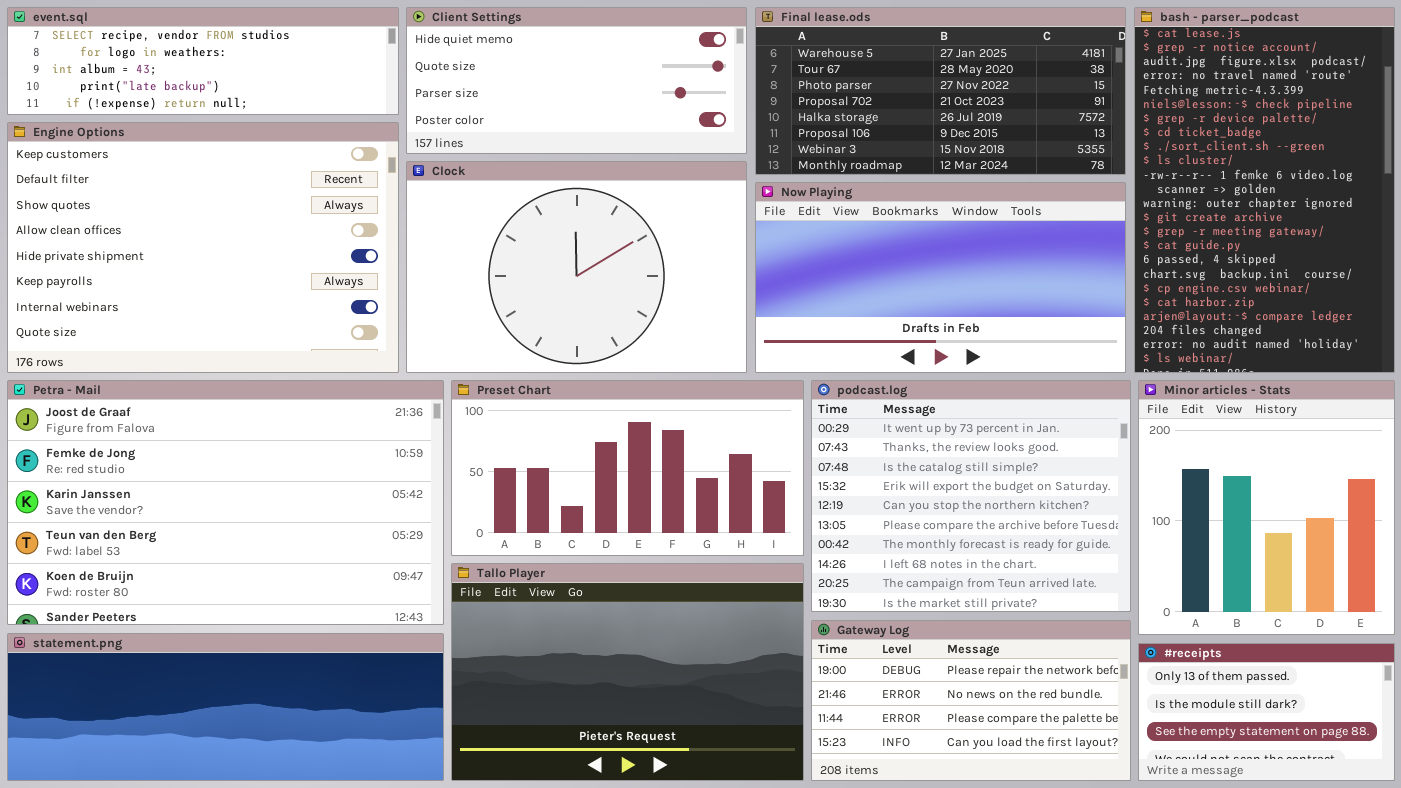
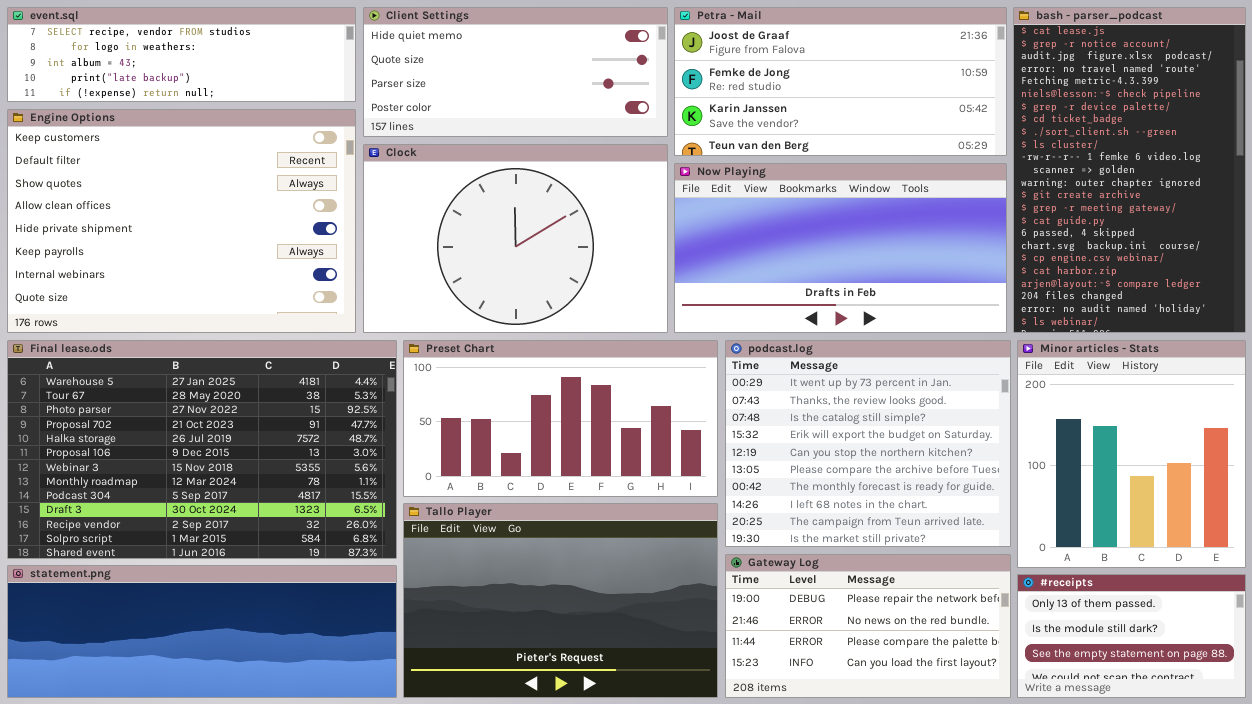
Final lease.ods: [755,7,1126,175] -> [7,340,397,559], moved, resized
Petra - Mail: [7,380,444,625] -> [674,7,1007,156], moved, resized

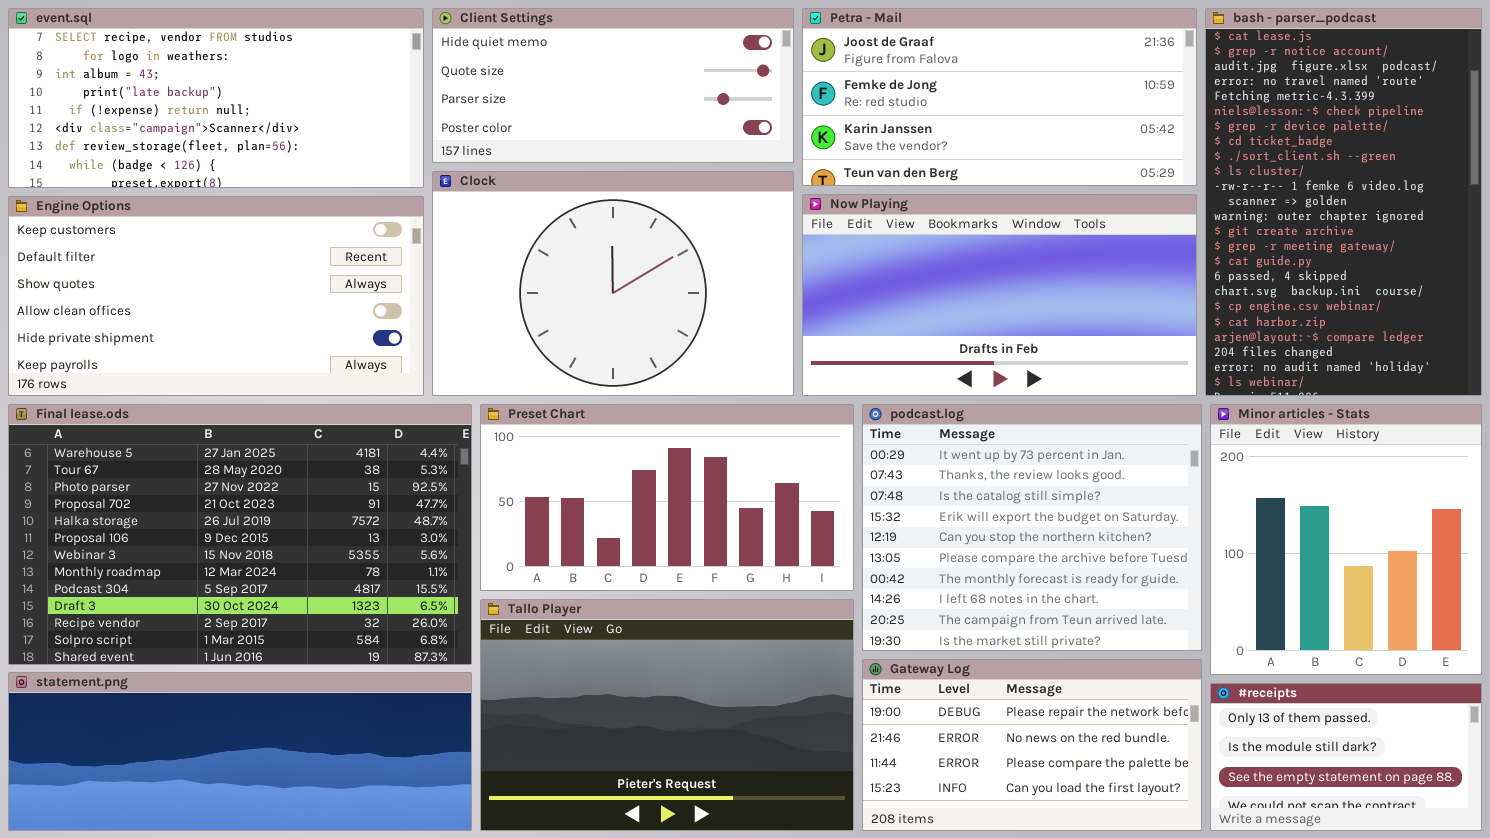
event.sql: [7,7,356,102] -> [8,8,424,188], resized
Engine Options: [7,109,356,333] -> [8,196,424,396], resized

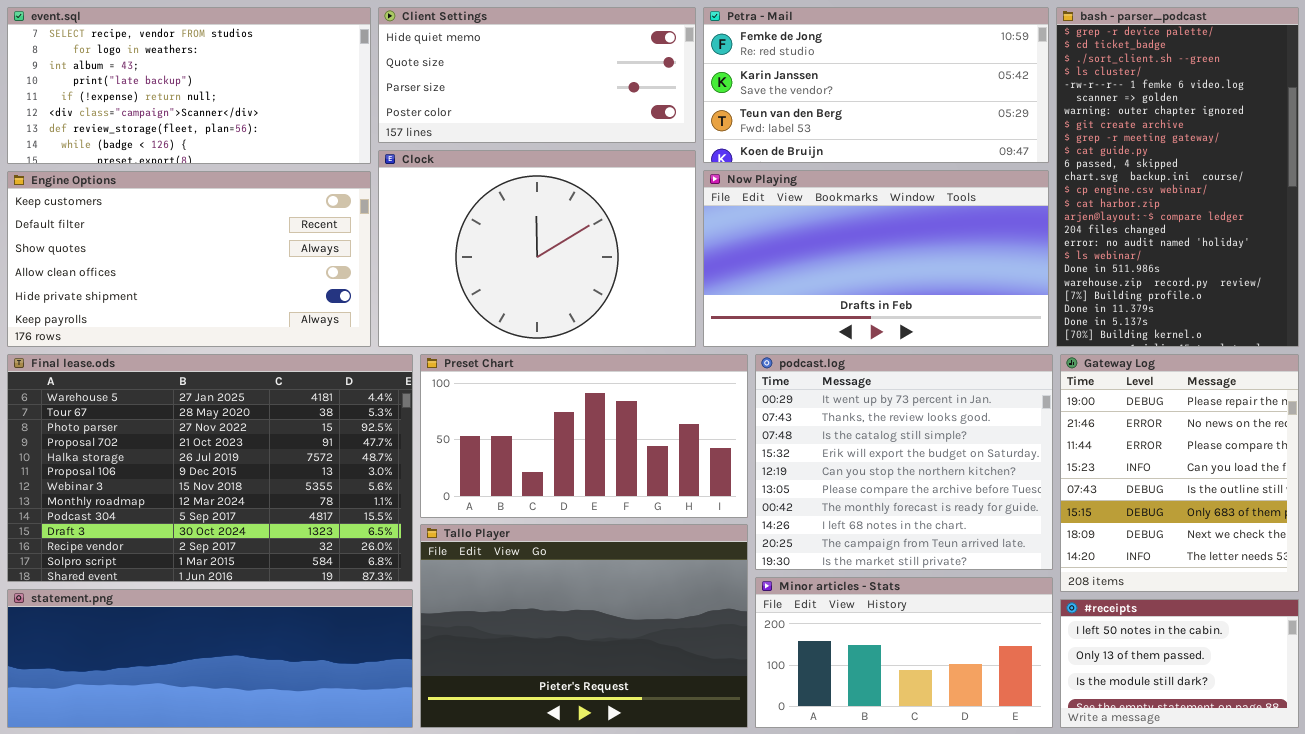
Petra - Mail: [802,8,1197,186] -> [703,7,1049,163], scrolled down 1 row
bash - parser_podcast: [1205,8,1482,396] -> [1056,7,1299,347], scrolled down 6 rows
Minor articles - Stats: [1210,404,1482,675] -> [755,577,1053,728], moved, resized
Gateway Log: [862,659,1202,831] -> [1060,354,1299,592], moved, resized
#receipts: [1210,683,1482,831] -> [1060,599,1299,728], scrolled up 1 row

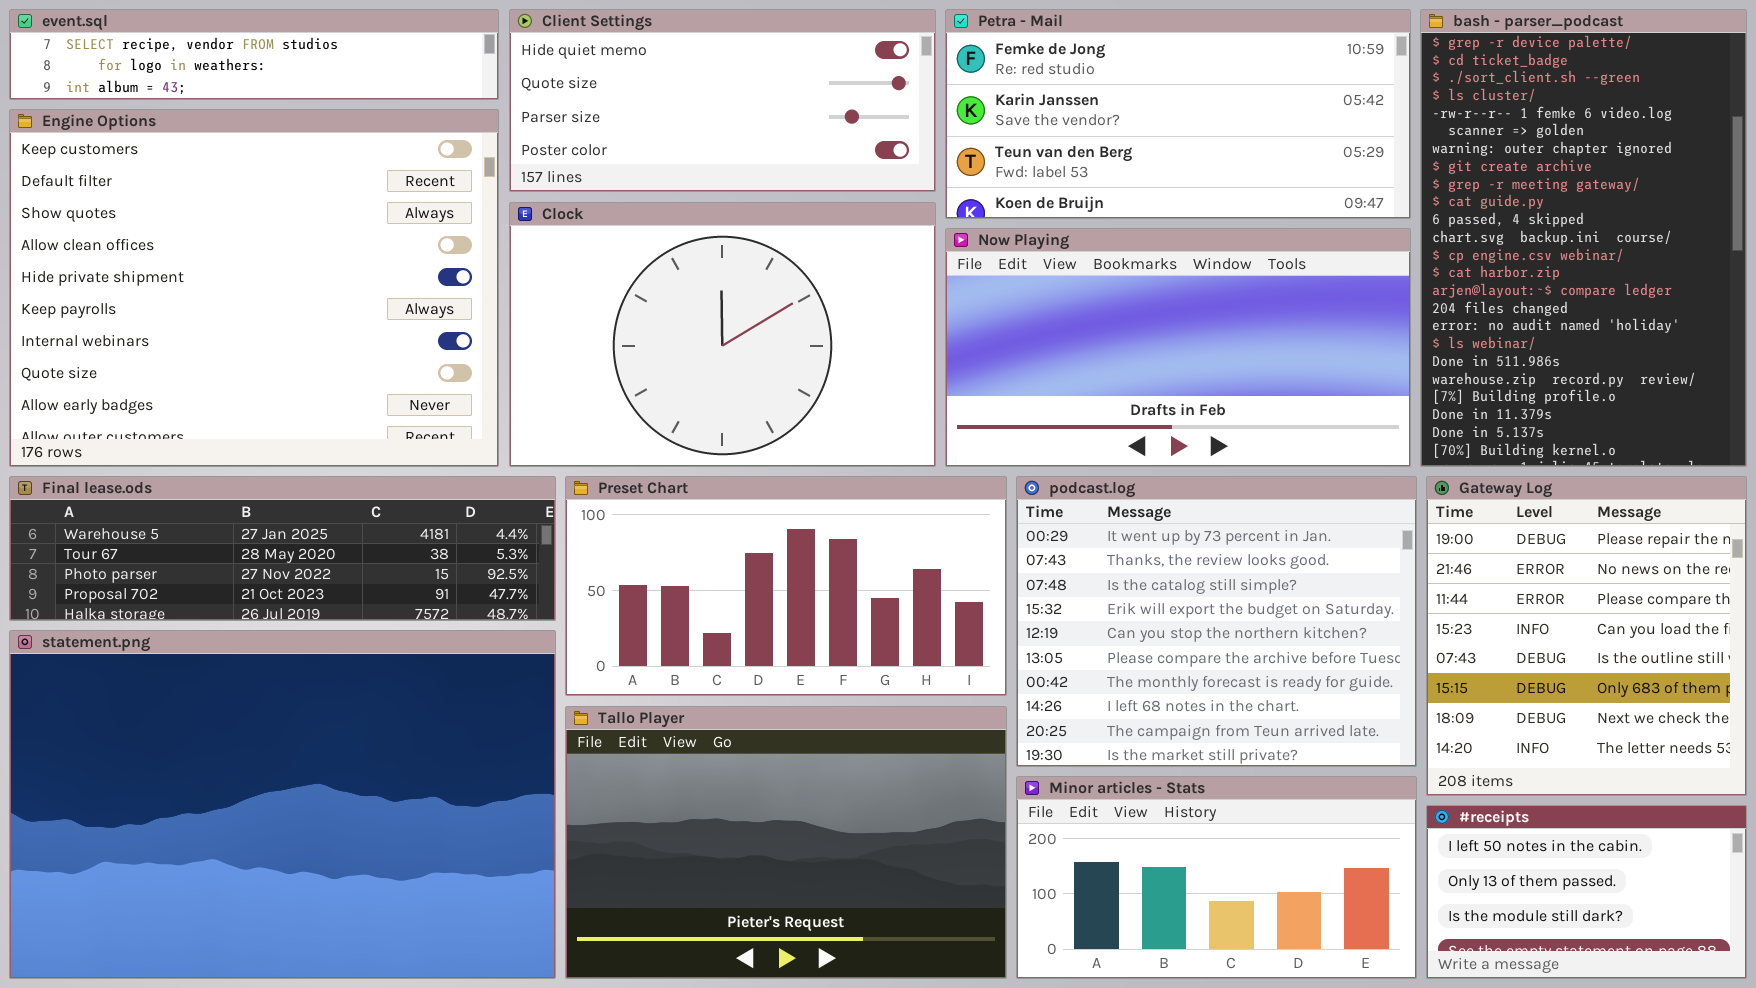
event.sql: [7,7,371,164] -> [9,9,499,100], resized
Engine Options: [7,171,371,347] -> [9,109,499,467], resized
Final lease.ods: [7,354,413,582] -> [9,476,556,621], resized
statement.png: [7,589,413,728] -> [9,630,556,979], resized

